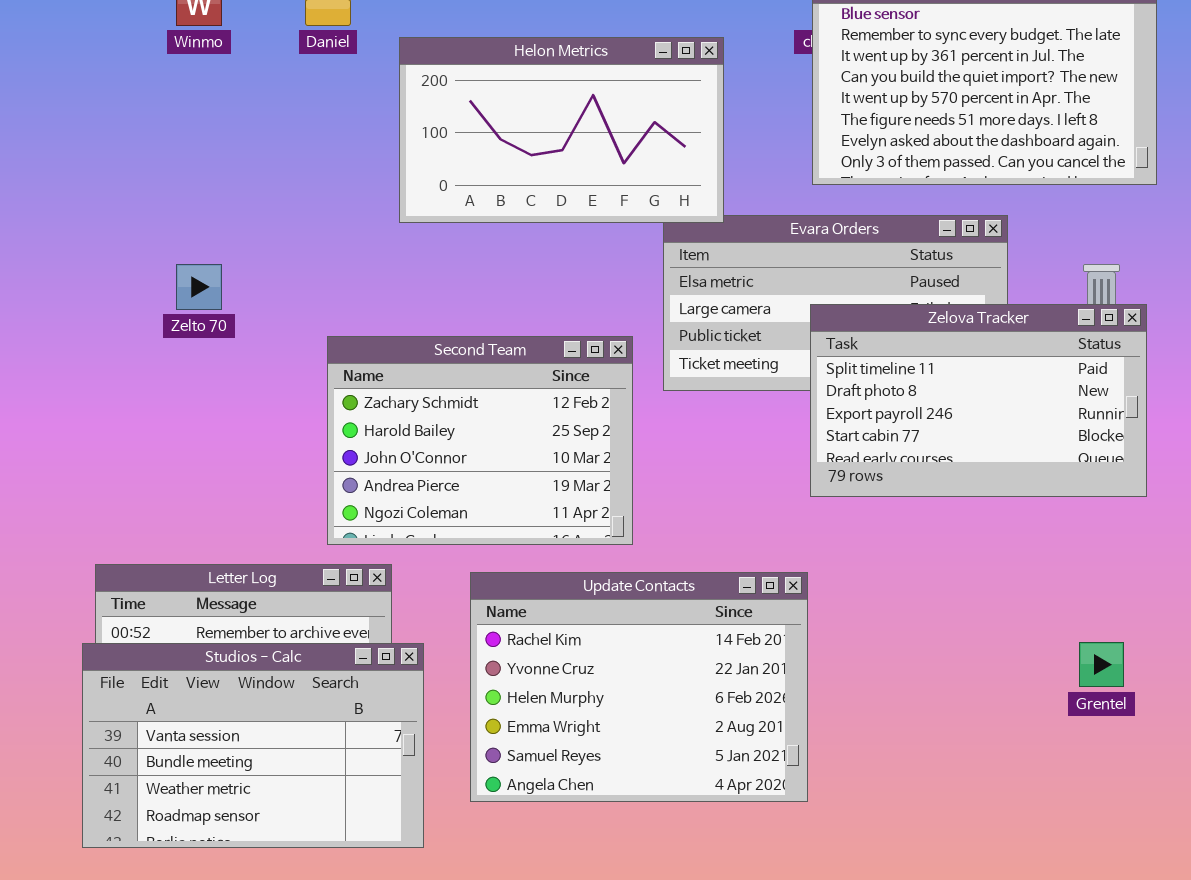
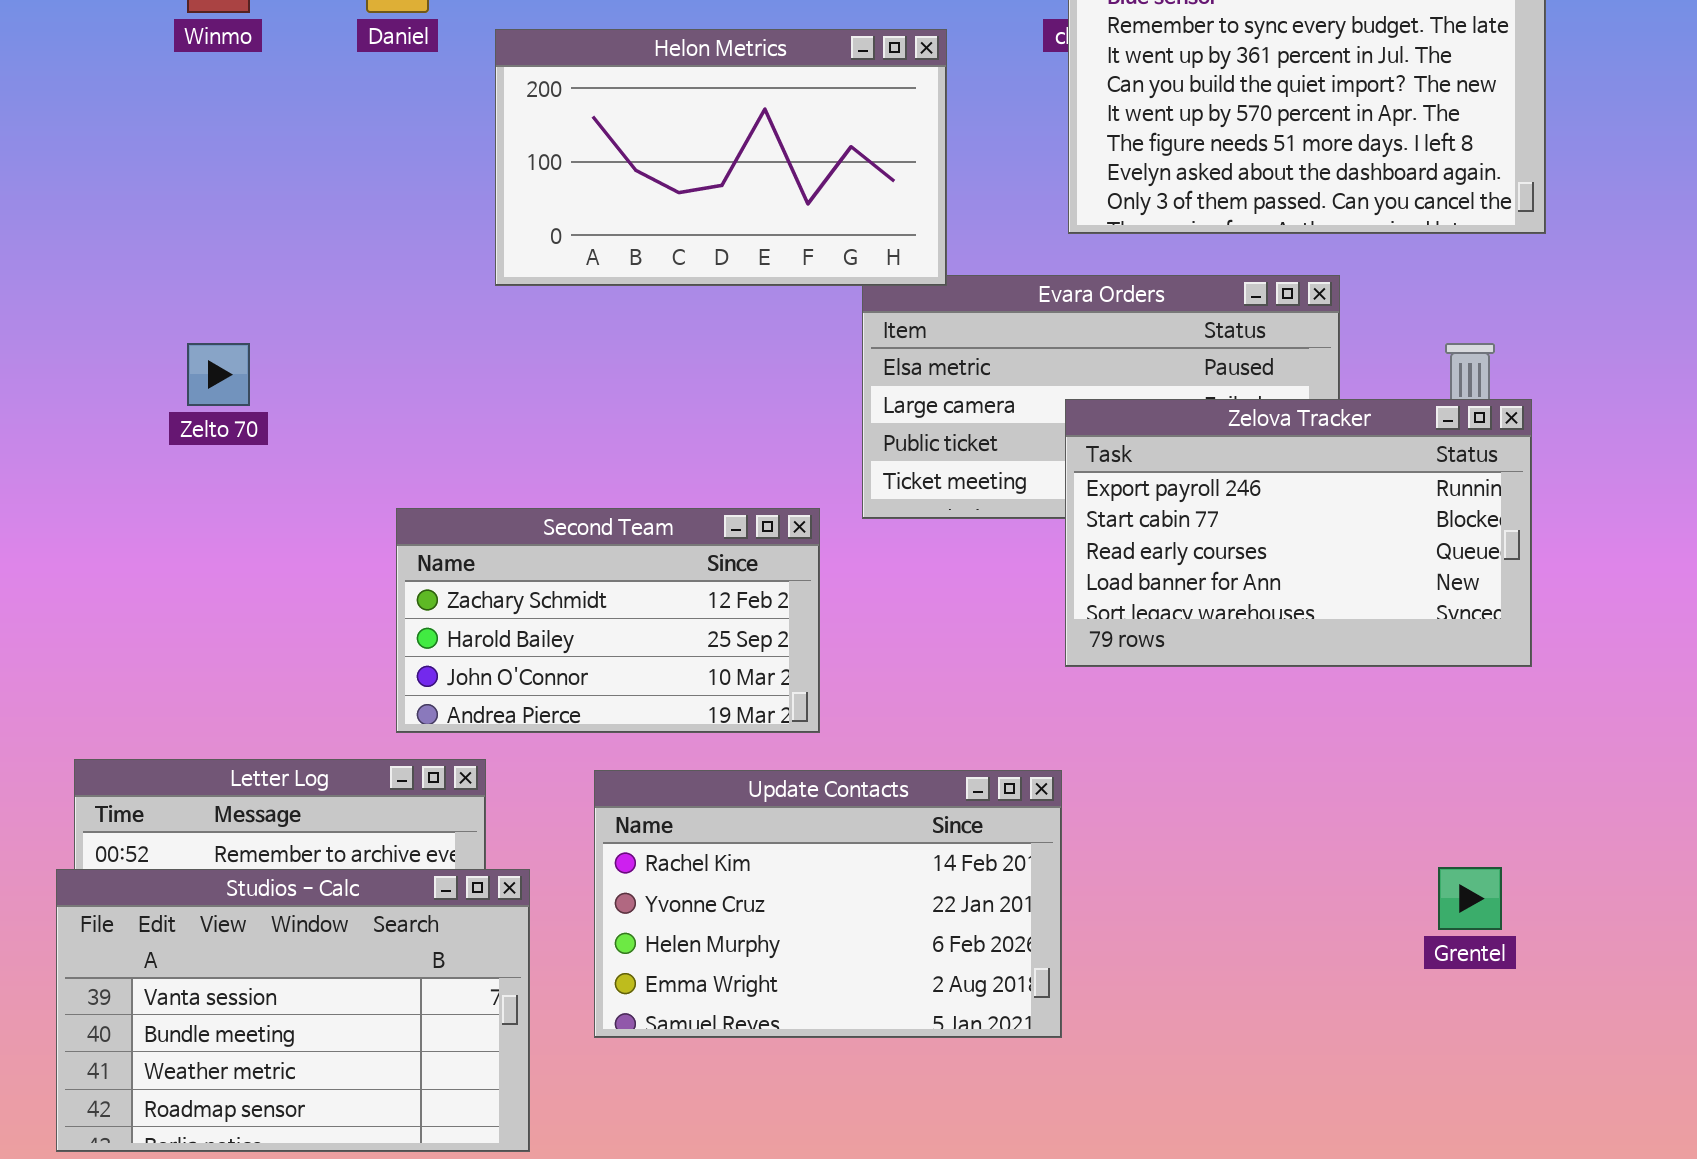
Zelova Tracker: [810,304,1147,497] -> [1065,399,1532,667], scrolled down 2 rows
Second Team: [327,336,633,545] -> [396,508,820,733], resized
Update Contacts: [470,572,808,802] -> [594,770,1062,1038], resized

